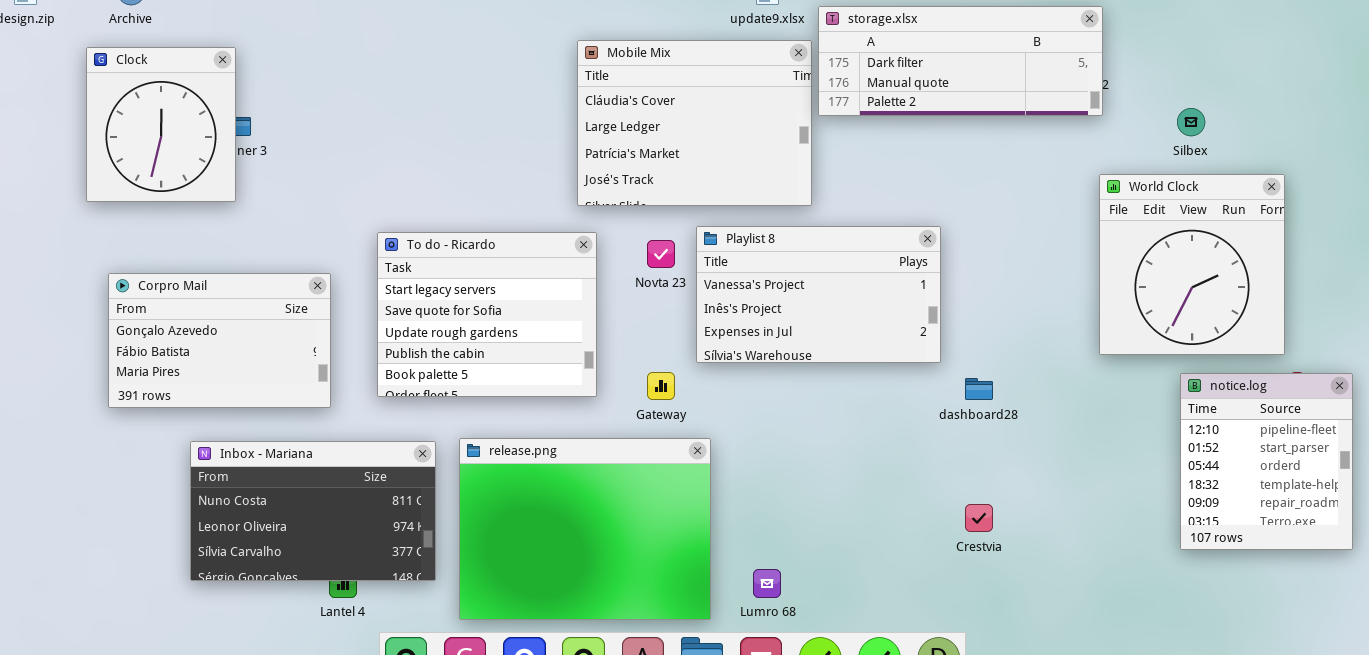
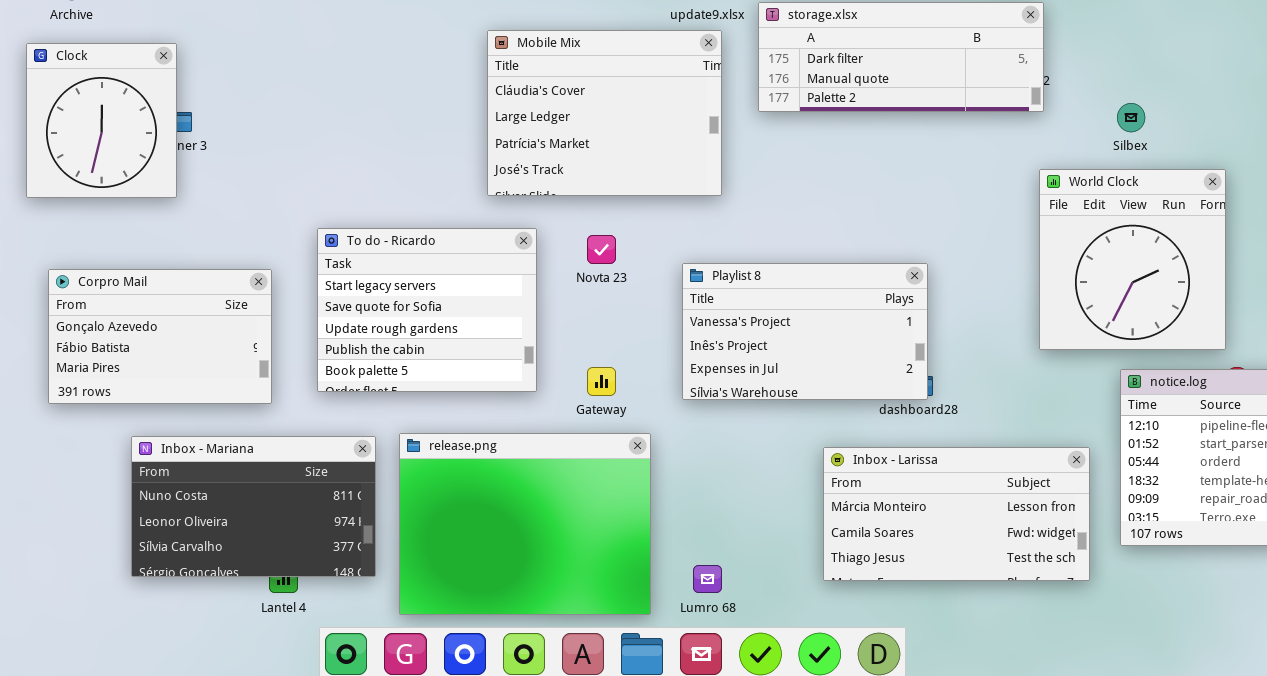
Mobile Mix: [577,40,812,206] -> [487,30,722,196], moved
Playlist 8: [696,226,941,363] -> [682,263,928,400], moved
Inbox - Larissa: none -> [823,447,1090,581], opened

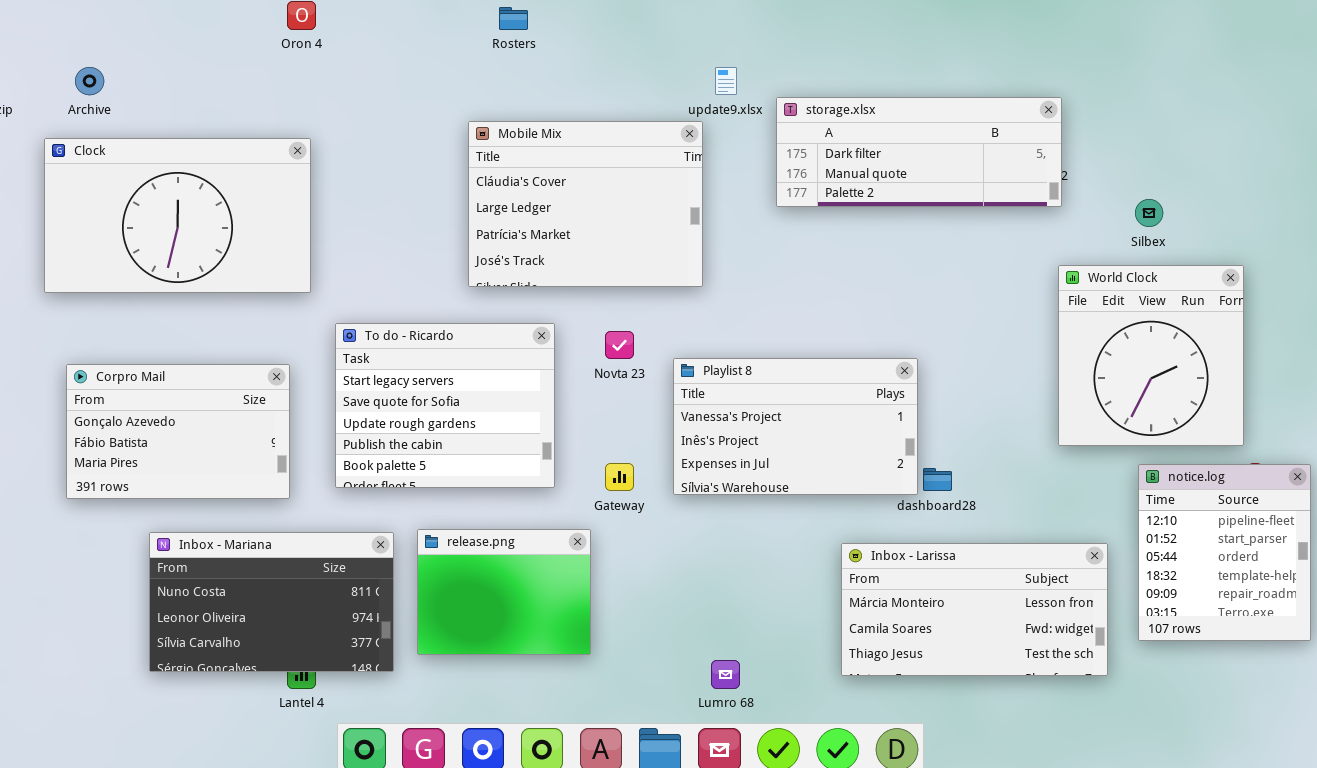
Mobile Mix: [487,30,722,196] -> [468,121,703,287], moved
Clock: [26,43,177,198] -> [44,138,311,293], resized
Playlist 8: [682,263,928,400] -> [673,358,918,495], moved
release.png: [399,433,651,615] -> [417,529,591,655], resized

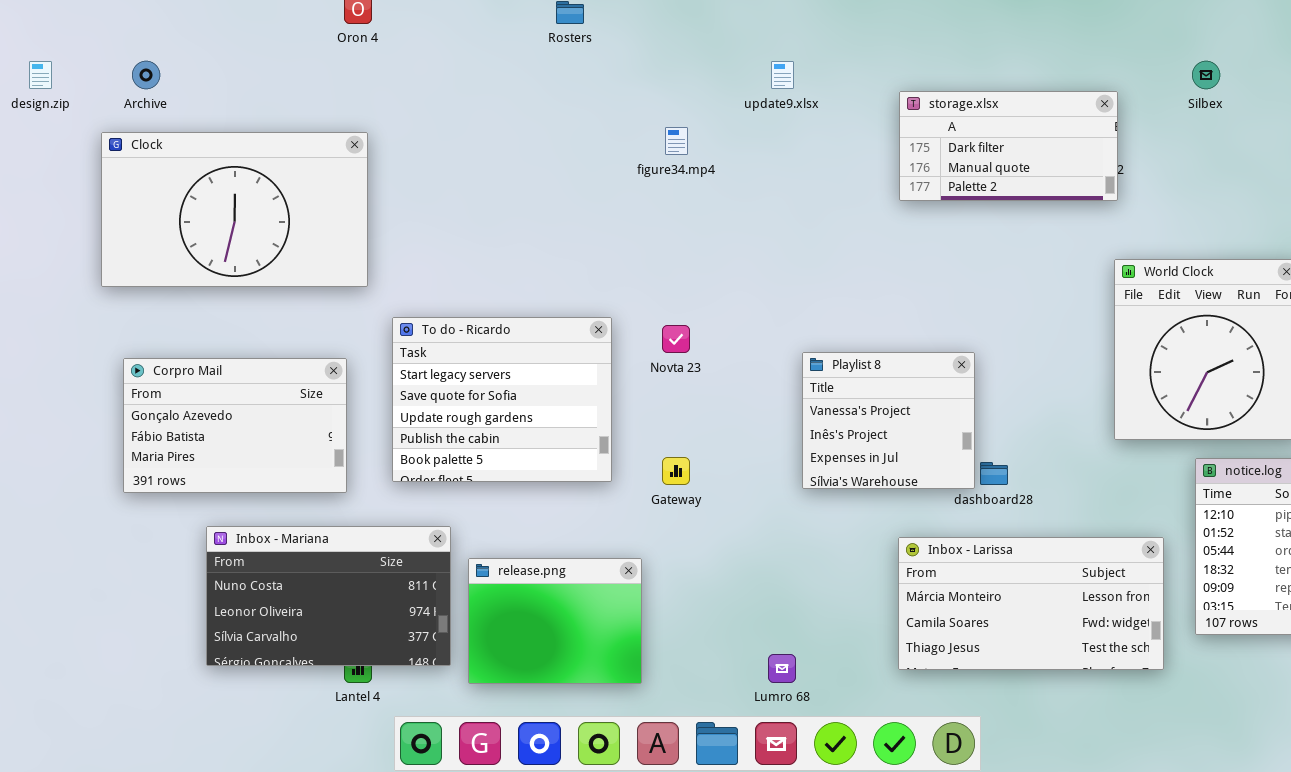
storage.xlsx: [776,97,1062,207] -> [899,91,1118,201], resized
Mobile Mix: [468,121,703,287] -> none, closed
Silbex: [1135,199,1163,227] -> [1192,61,1220,89], moved
Playlist 8: [673,358,918,495] -> [802,352,975,489], resized
release.png: [417,529,591,655] -> [468,558,642,684], moved

